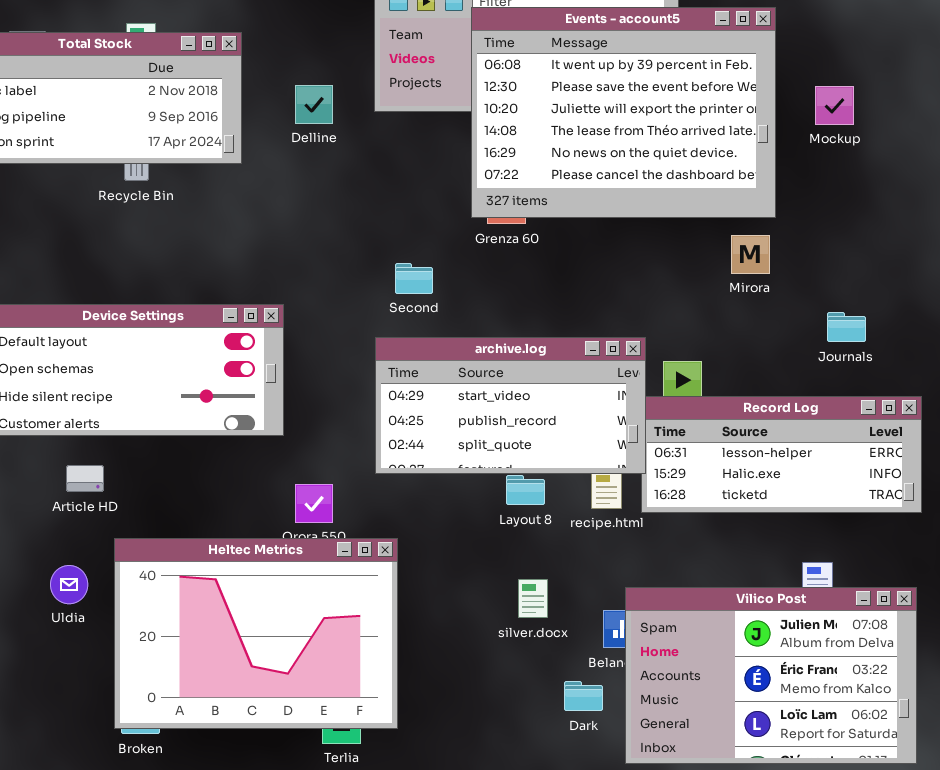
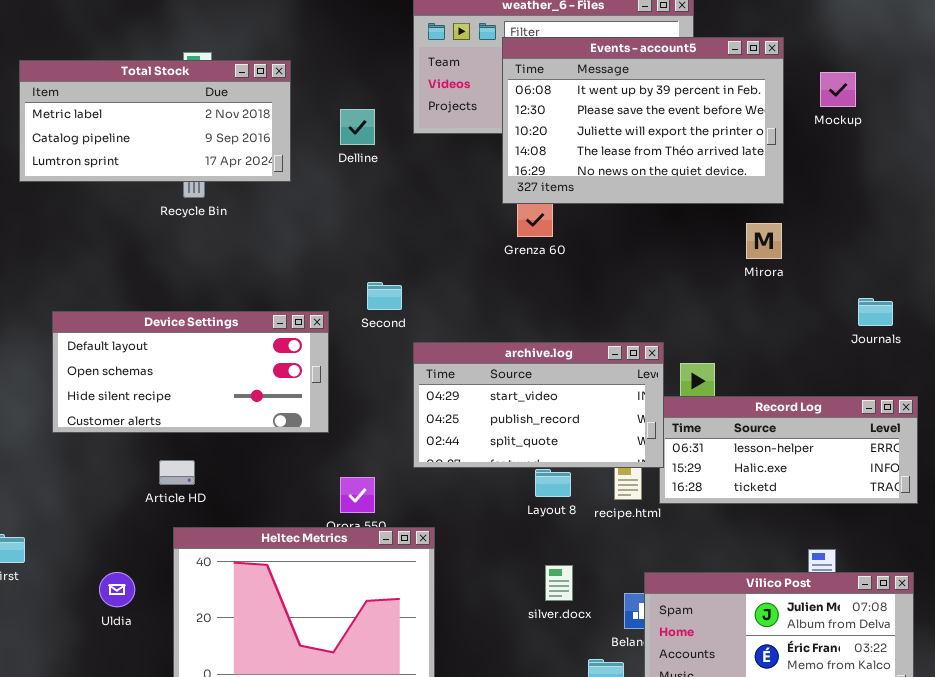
Events - account5: [471,7,776,218] -> [502,37,784,204], resized
Mockup: [815,86,854,125] -> [820,72,856,107], moved
Mirora: [731,235,770,274] -> [746,223,782,259], moved
Second: [395,263,433,294] -> [367,282,402,310], moved
Journals: [827,312,866,342] -> [858,298,893,326], moved
Article HD: [66,465,104,492] -> [159,460,195,485], moved
Uldia: [50,565,88,604] -> [99,572,135,607], moved

